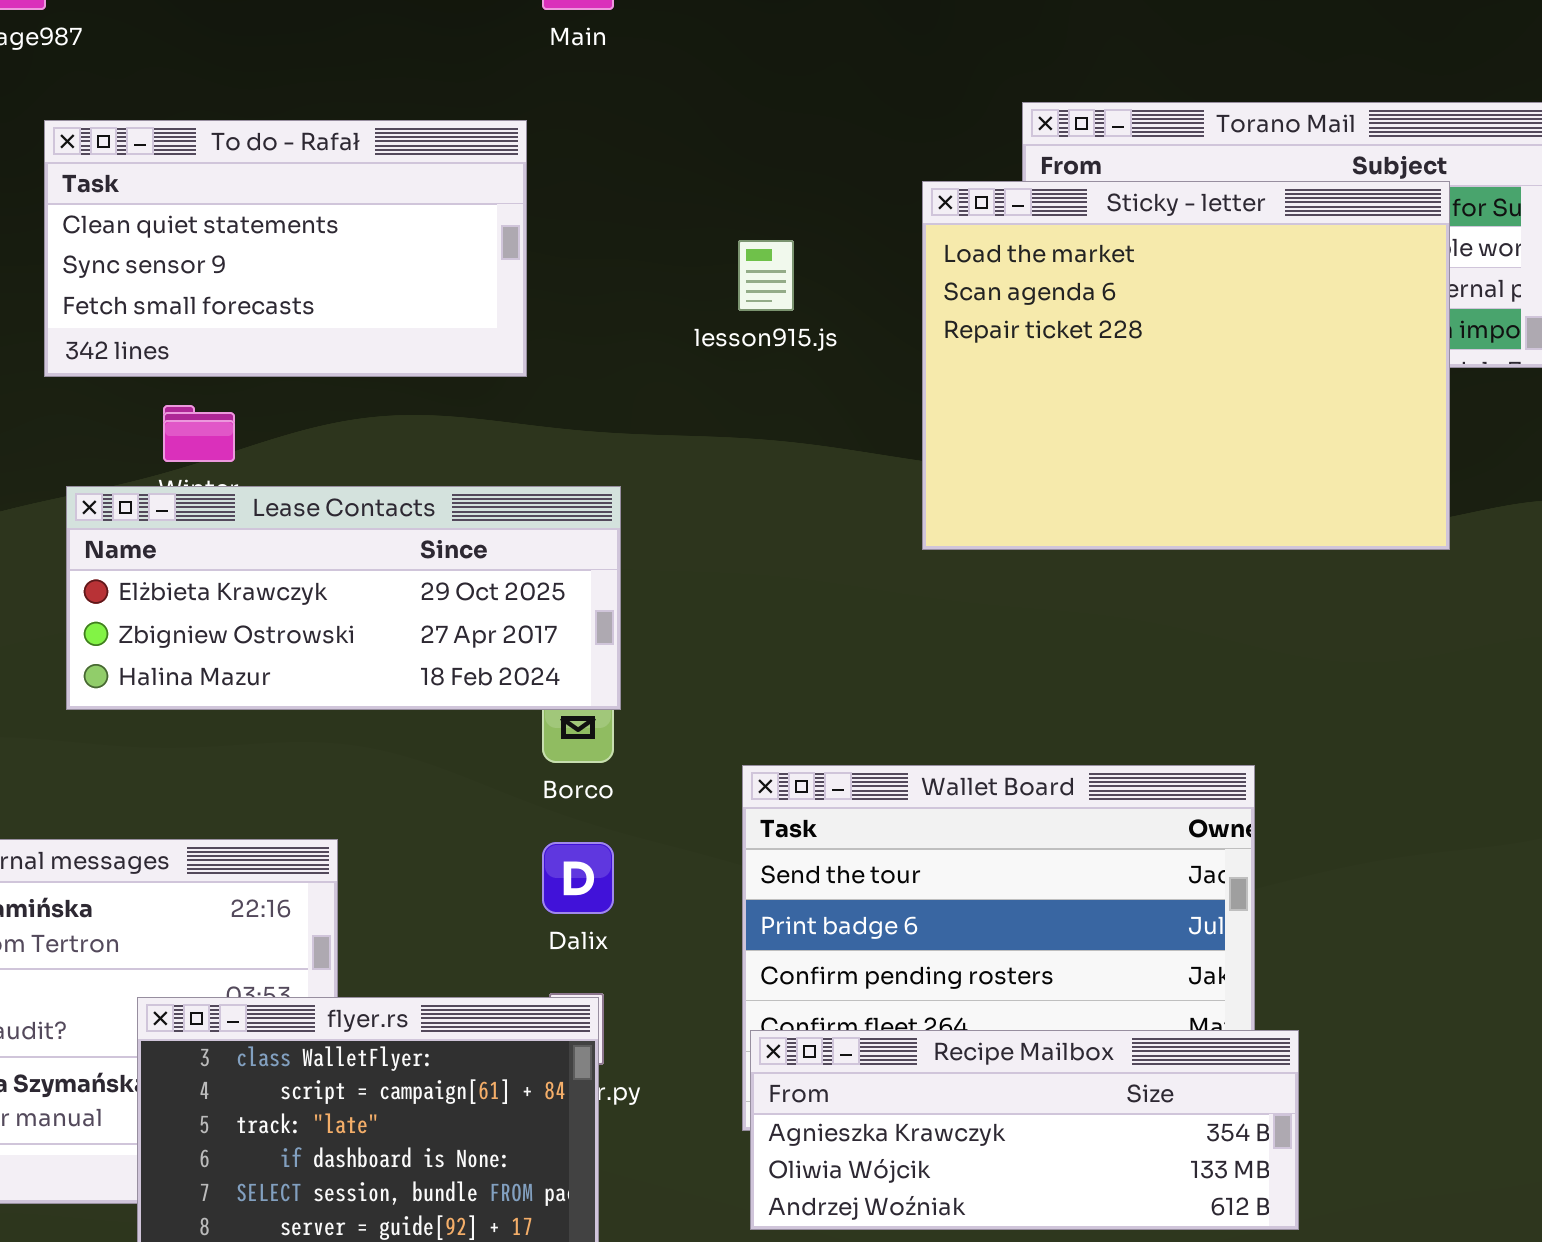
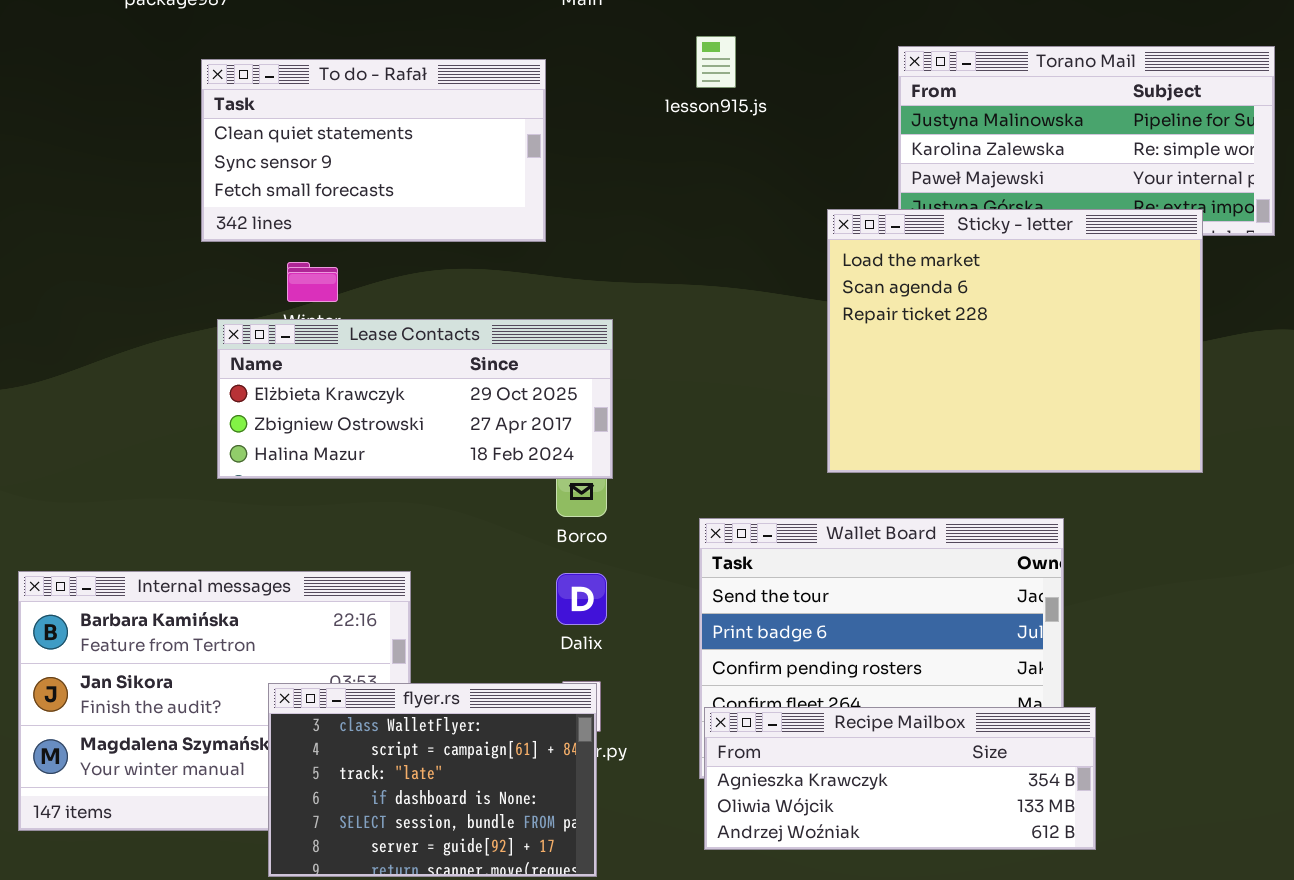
Sticky - letter: [922,181,1450,550] -> [827,209,1203,473], moved
lesson915.js: [738,240,794,311] -> [696,36,736,88], moved

